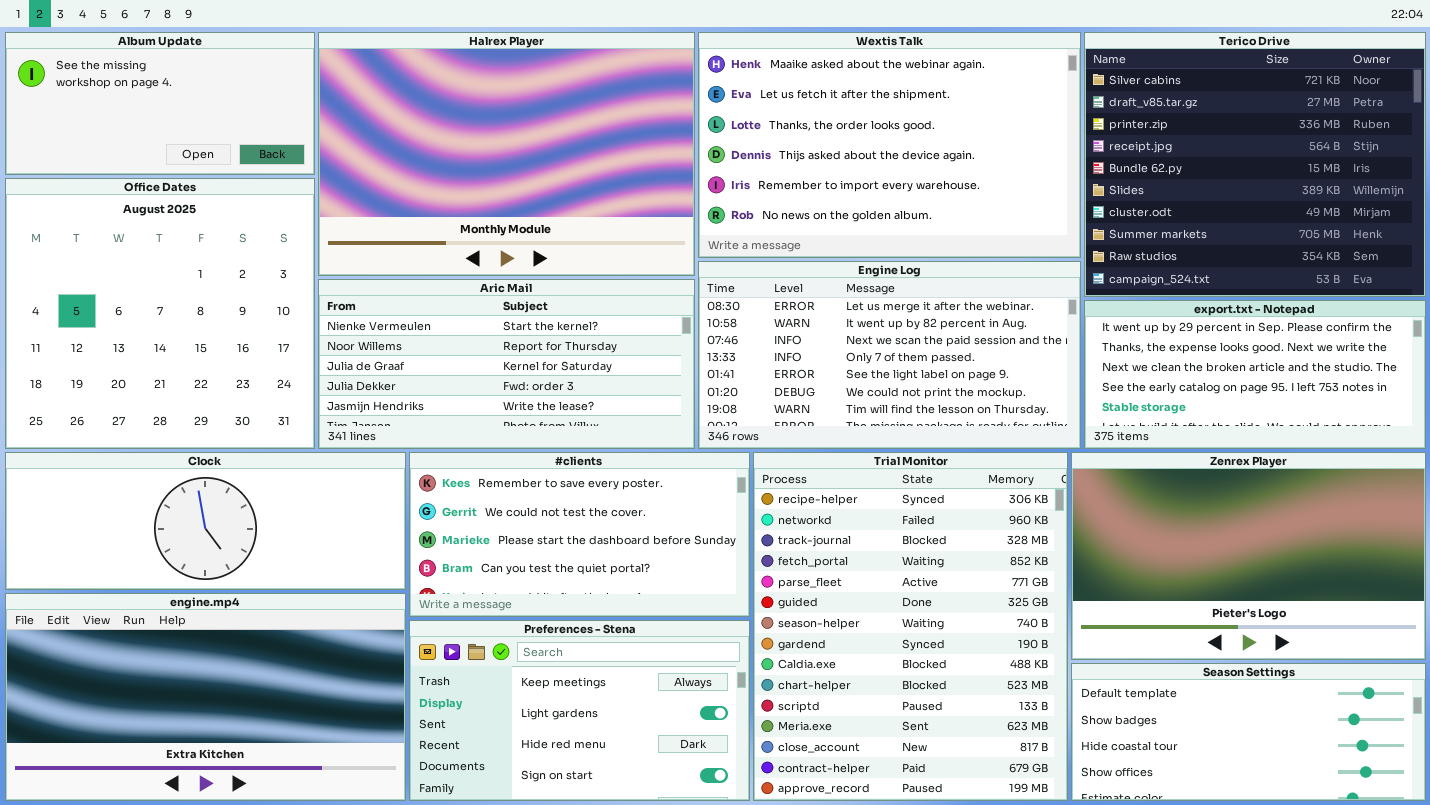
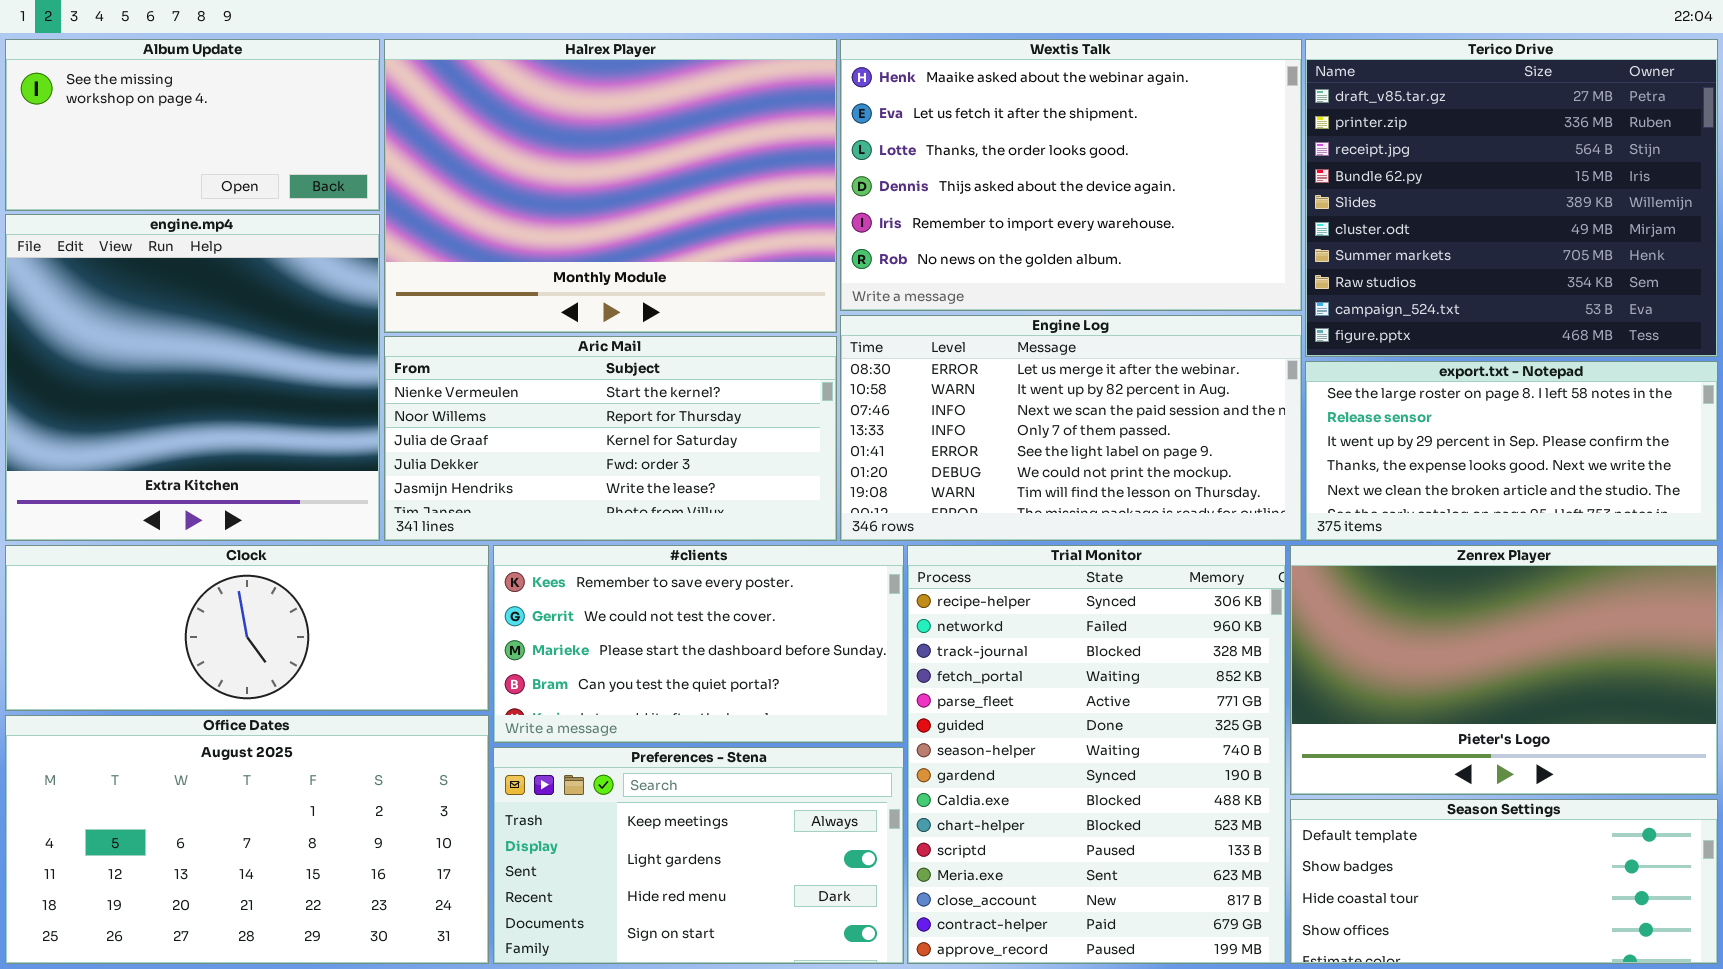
Terico Drive: [1084,32,1426,297] -> [1305,39,1718,357], scrolled down 1 row
Office Dates: [5,178,315,449] -> [5,715,489,964], moved, resized
export.txt - Notepad: [1084,300,1426,449] -> [1305,361,1718,541], scrolled up 2 rows
engine.mp4: [5,593,406,801] -> [5,214,380,541], moved, resized

